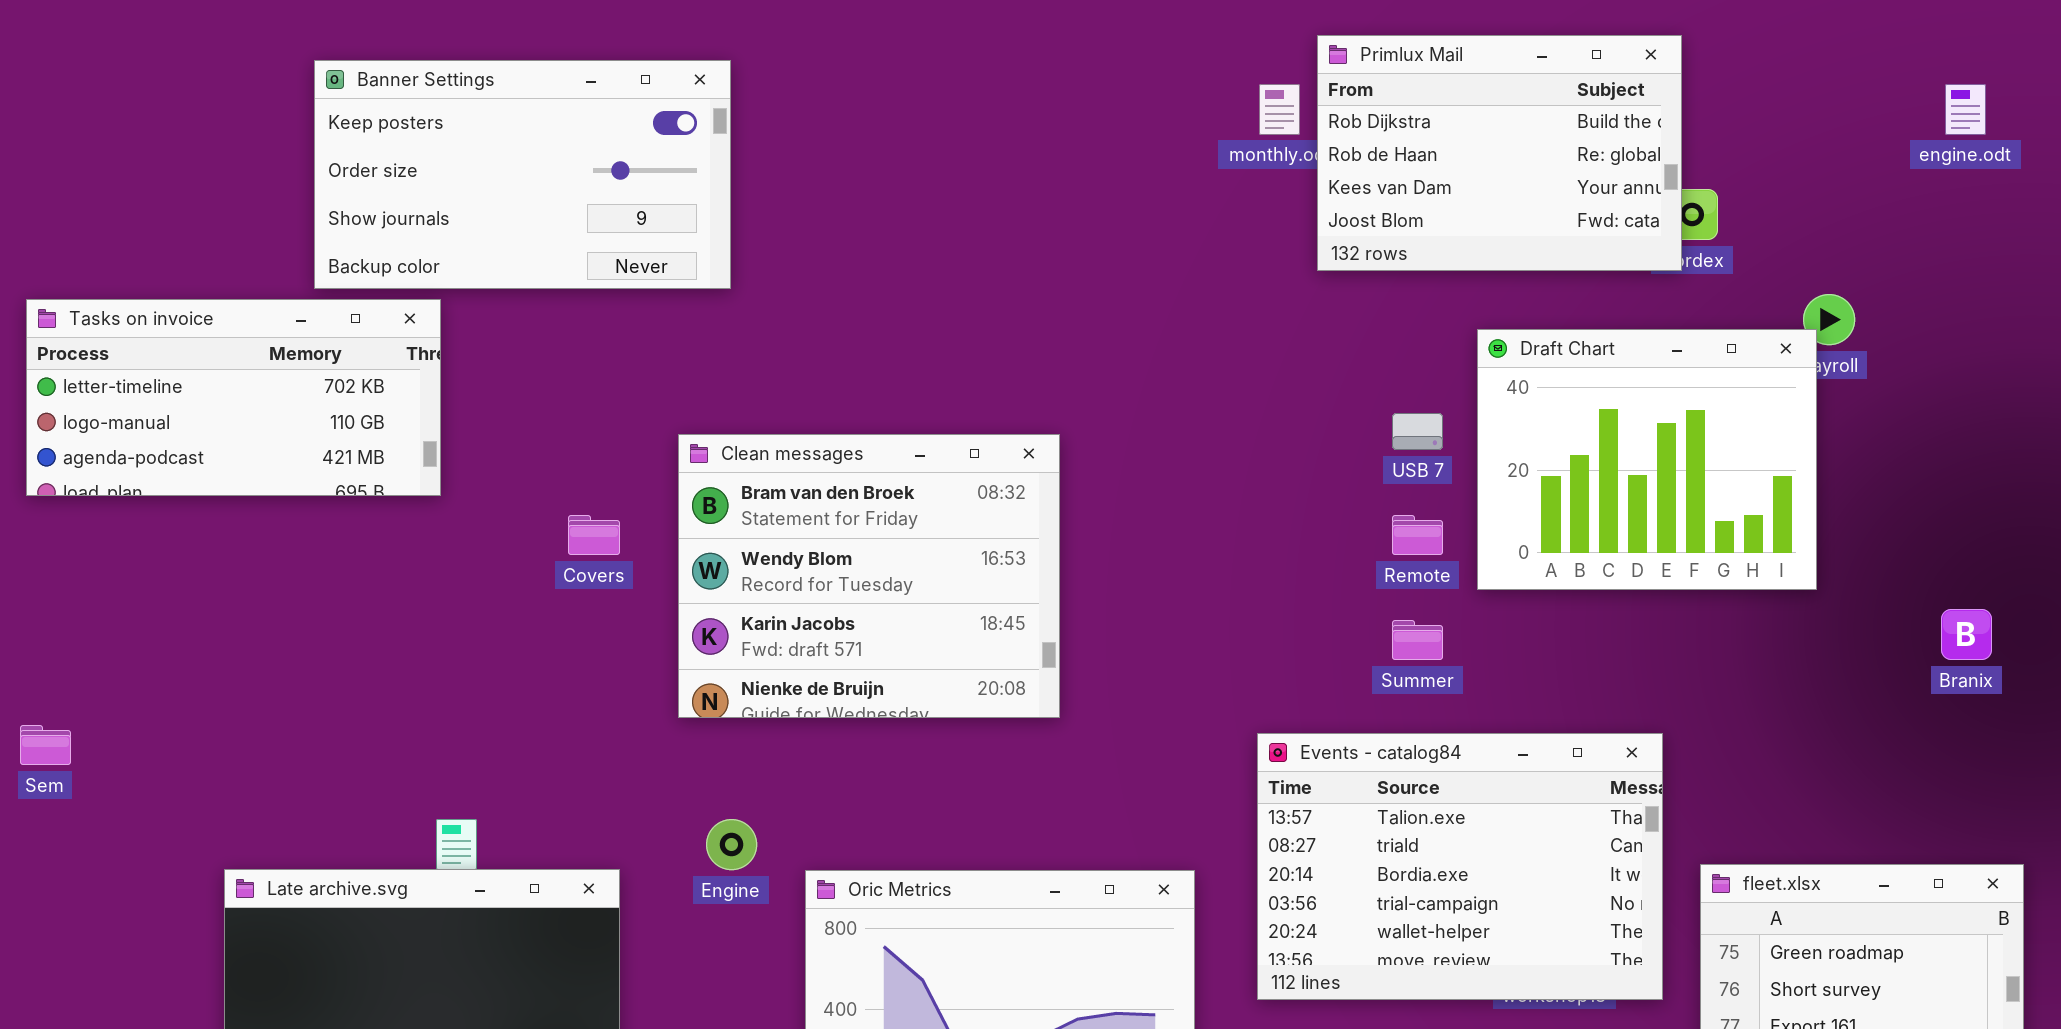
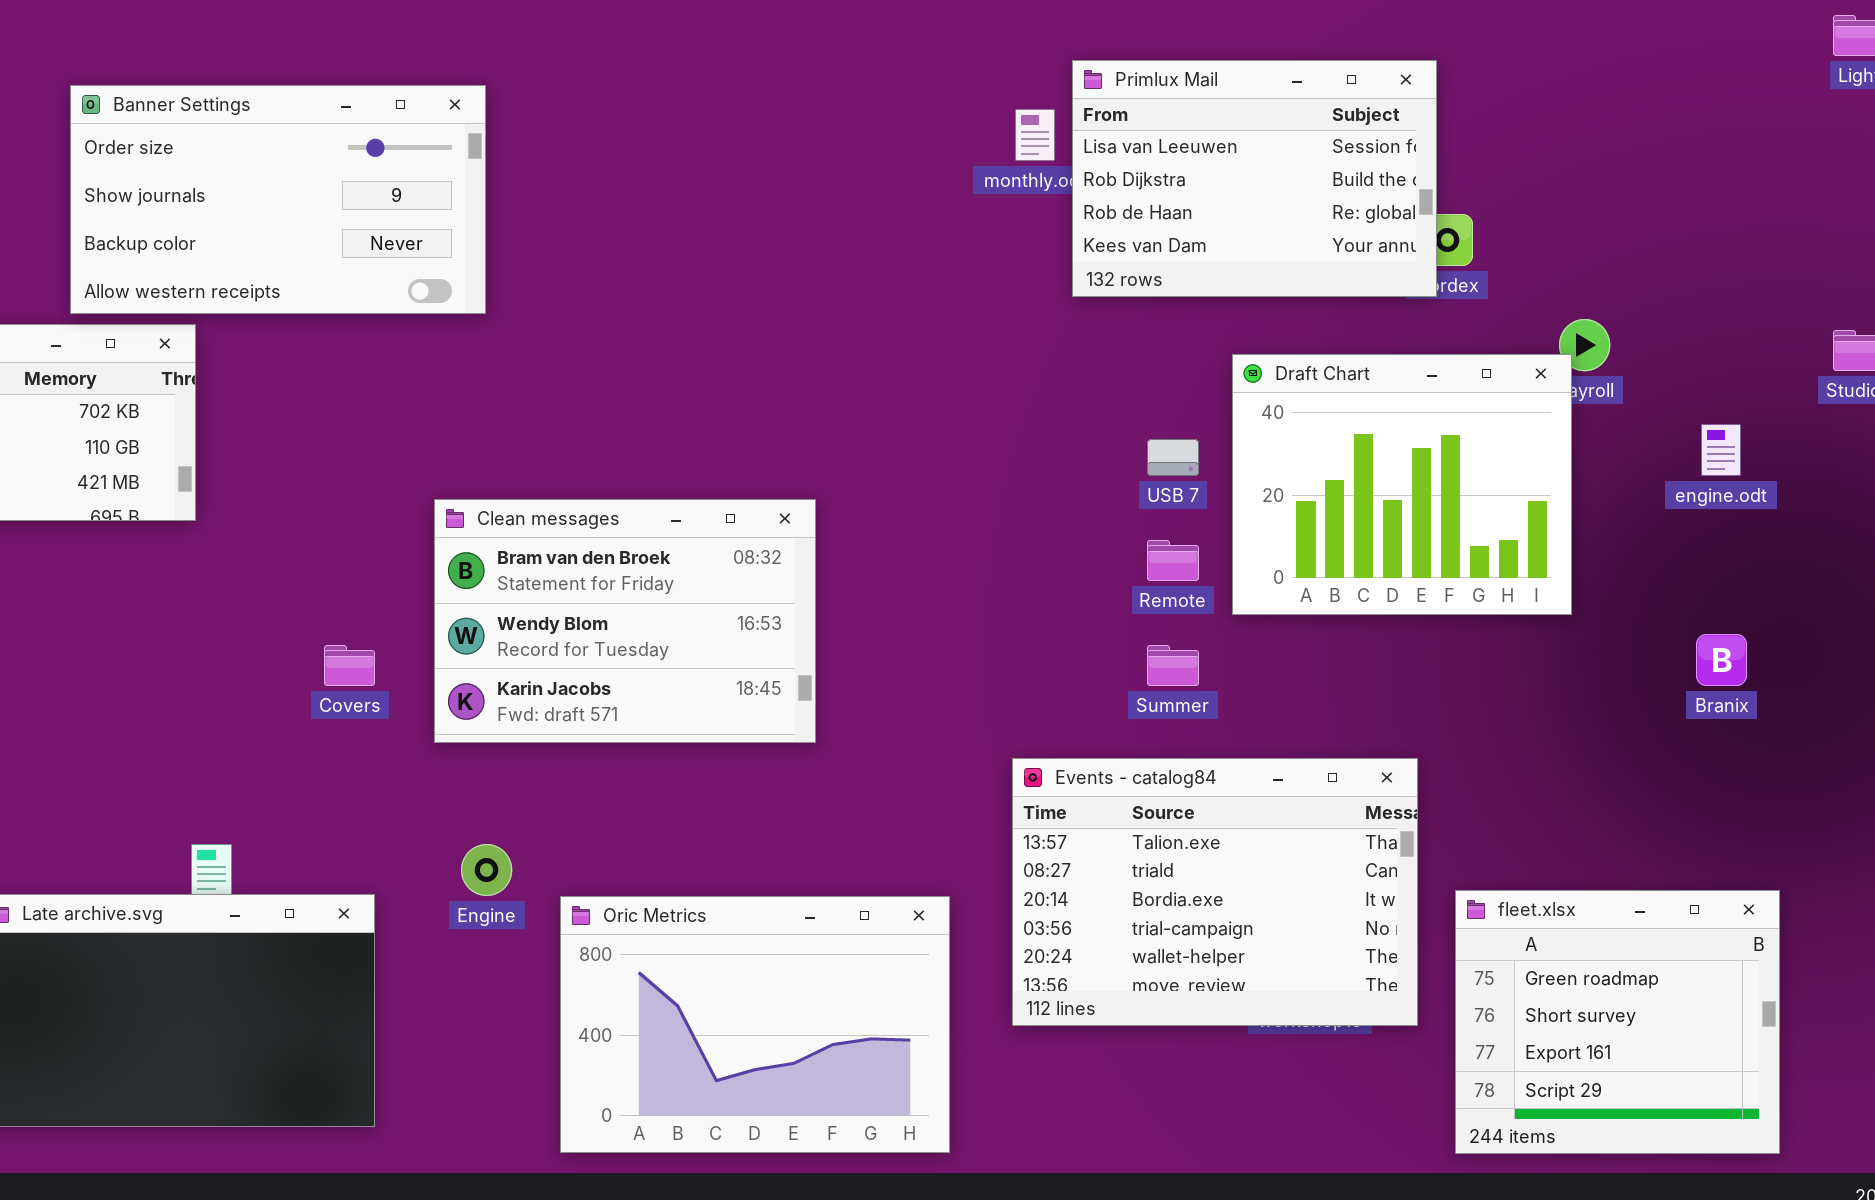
Primlux Mail: [1317,35,1682,271] -> [1072,60,1437,297], scrolled up 1 row
Banner Settings: [314,60,731,289] -> [70,85,486,314], scrolled down 1 row
engine.odt: [1945,84,1986,135] -> [1701,424,1741,476], moved
Clean messages: [678,434,1060,718] -> [434,499,816,743], resized
Covers: [568,515,620,555] -> [324,645,375,686], moved

